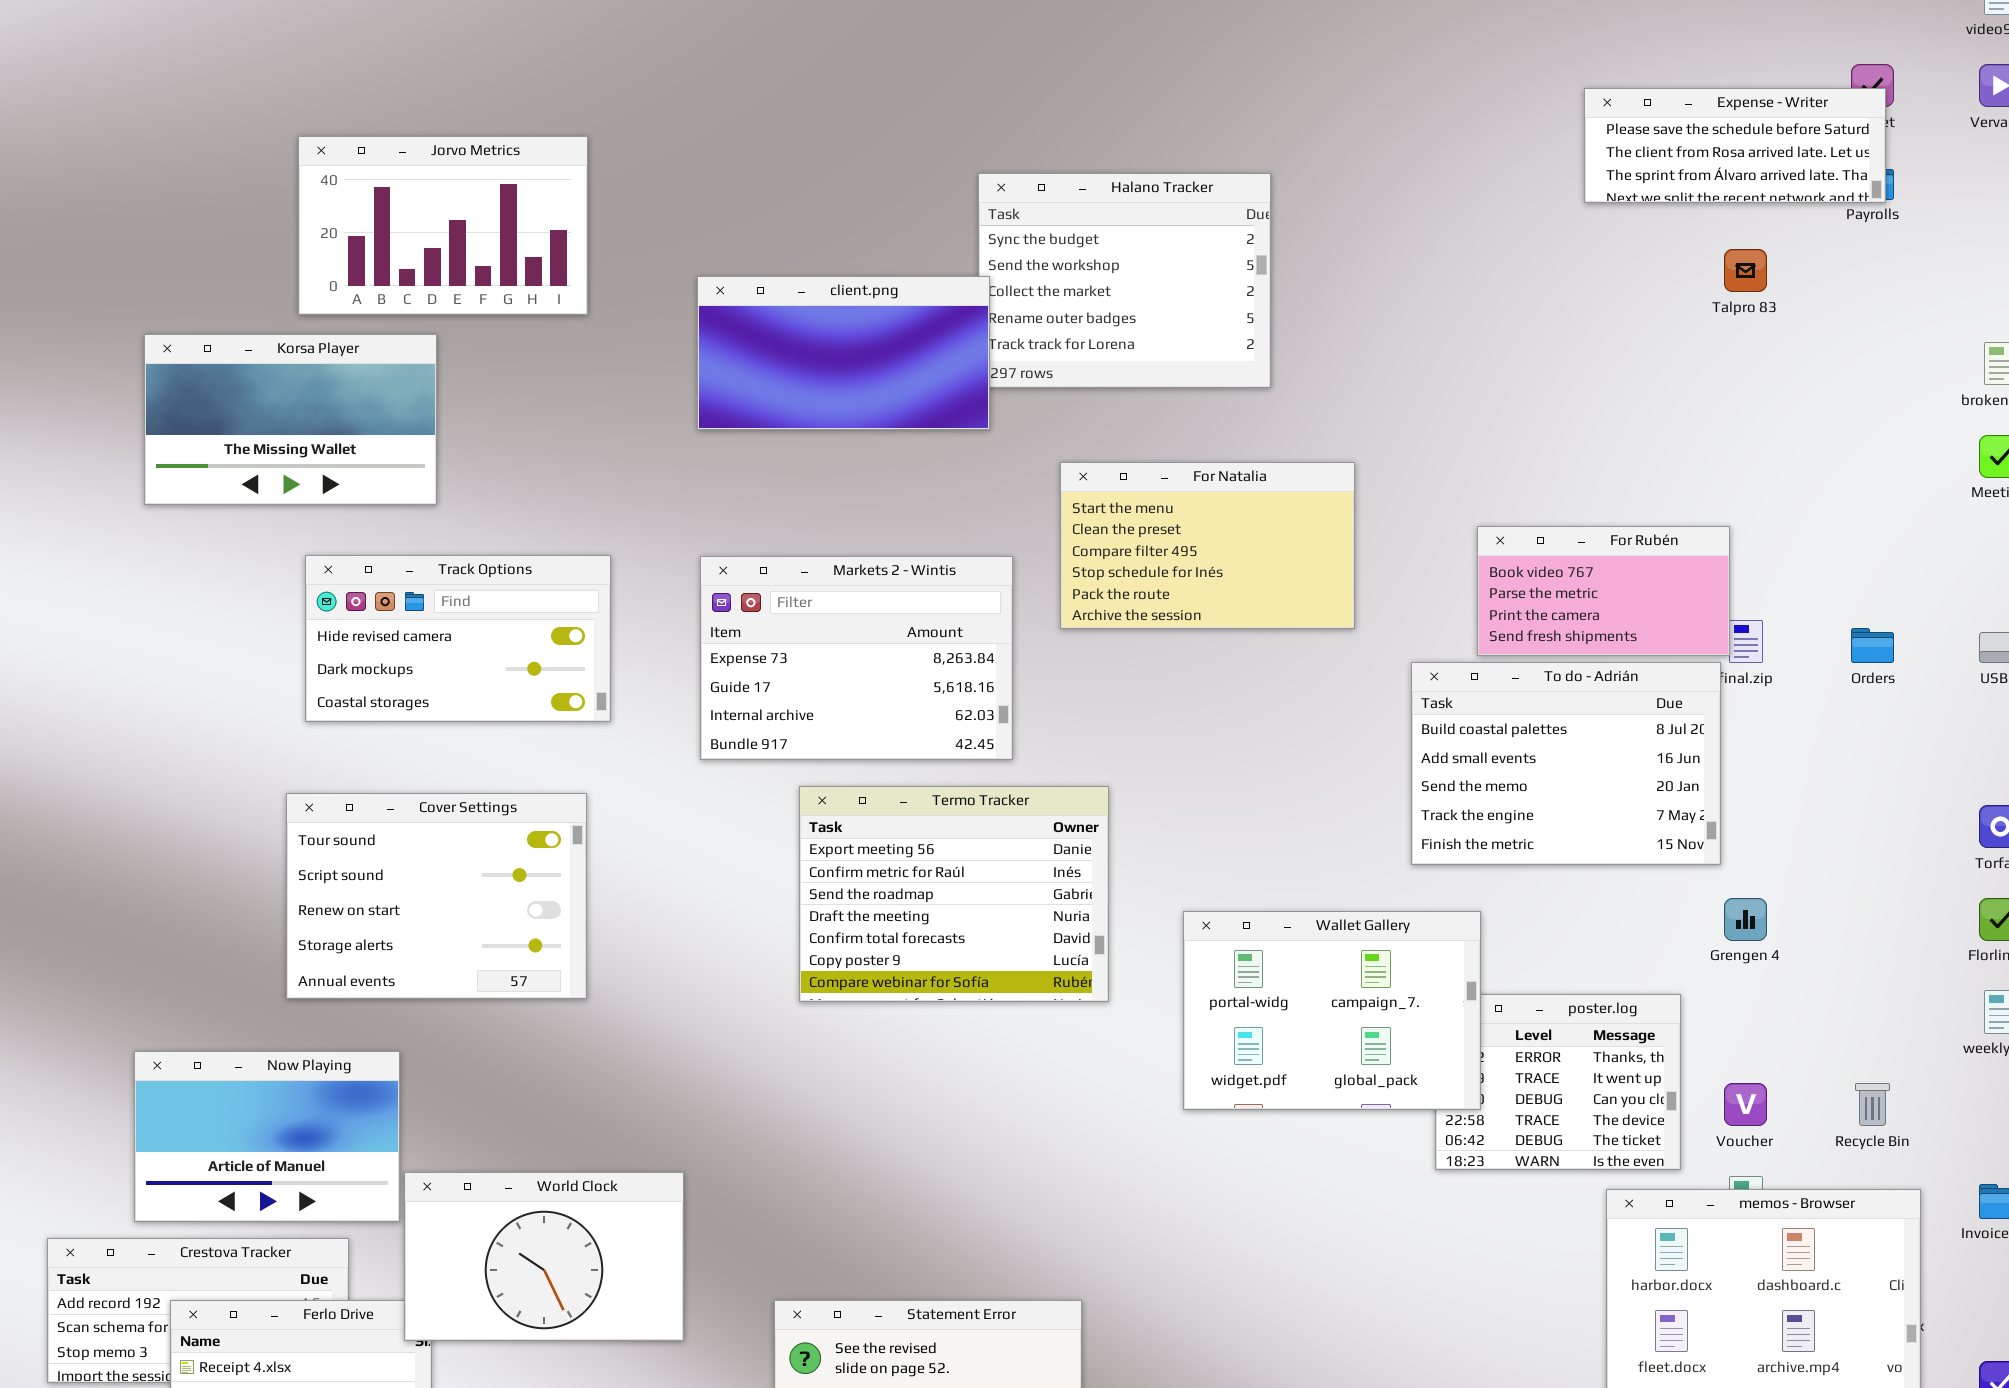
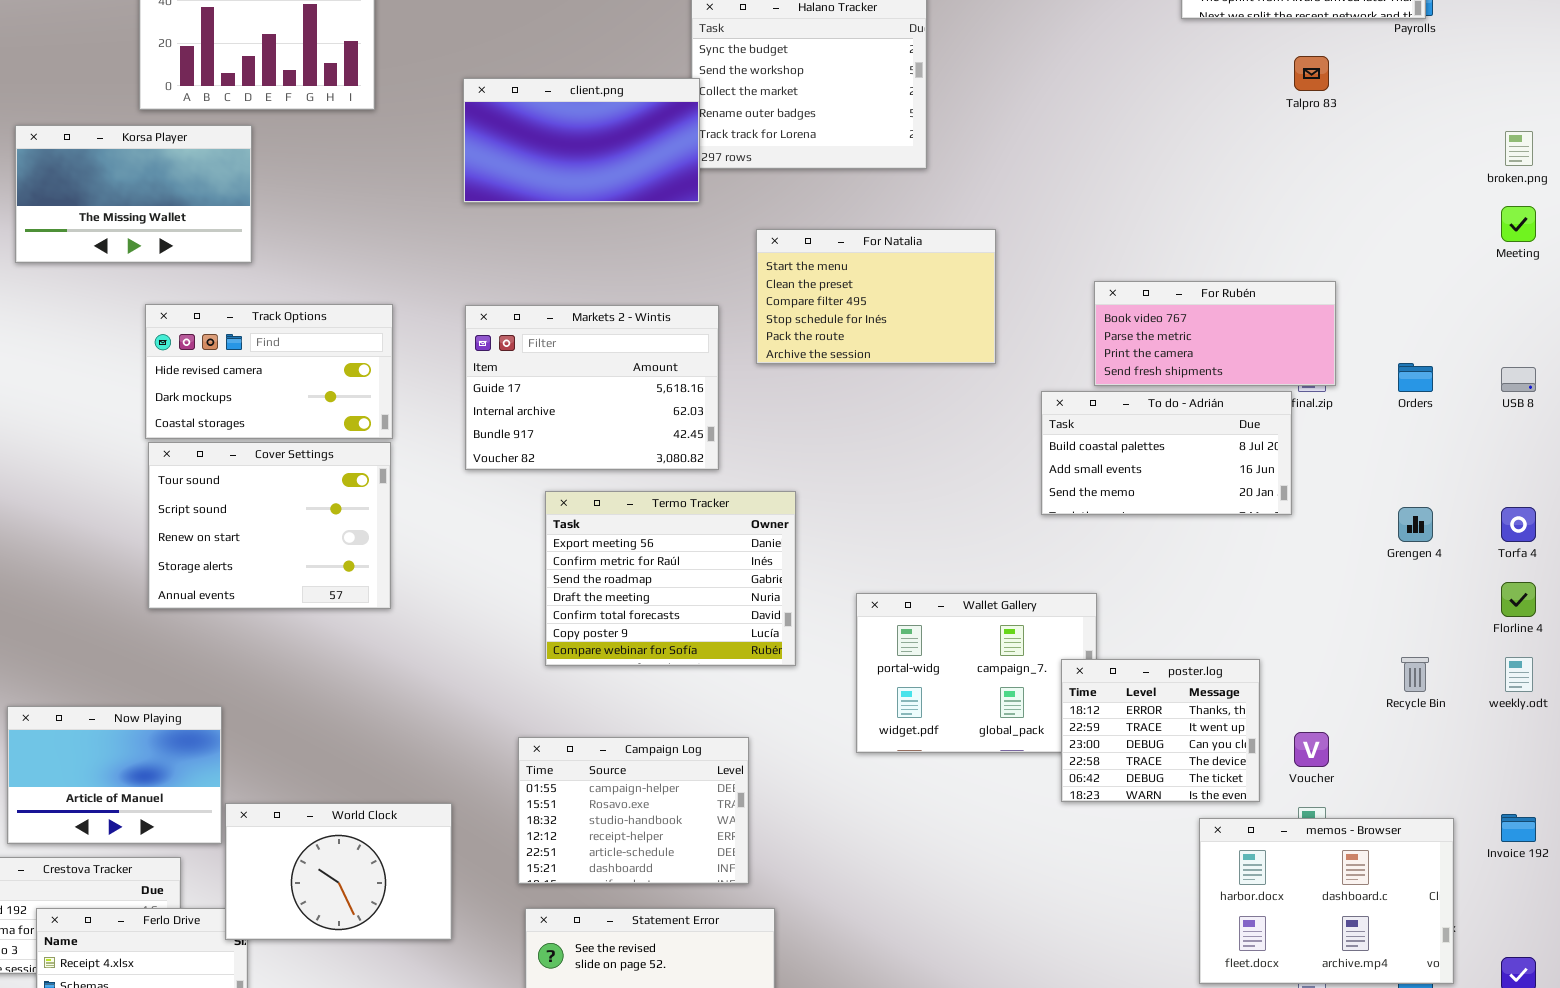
For Rubén: [1477,526,1730,656] -> [1094,281,1336,386], resized
Markets 2 - Wintis: [700,556,1013,760] -> [465,305,719,470], scrolled down 1 row
To do - Adrián: [1411,662,1721,865] -> [1041,391,1292,515], resized
Cover Settings: [286,793,587,999] -> [148,442,391,609], moved
Grengen 4: [1724,898,1767,941] -> [1398,507,1433,542], moved
poster.log: [1435,994,1681,1170] -> [1061,659,1260,802], raised
Recycle Bin: [1855,1083,1890,1126] -> [1401,657,1429,692], moved
Campaign Log: none -> [518,737,749,884], opened

